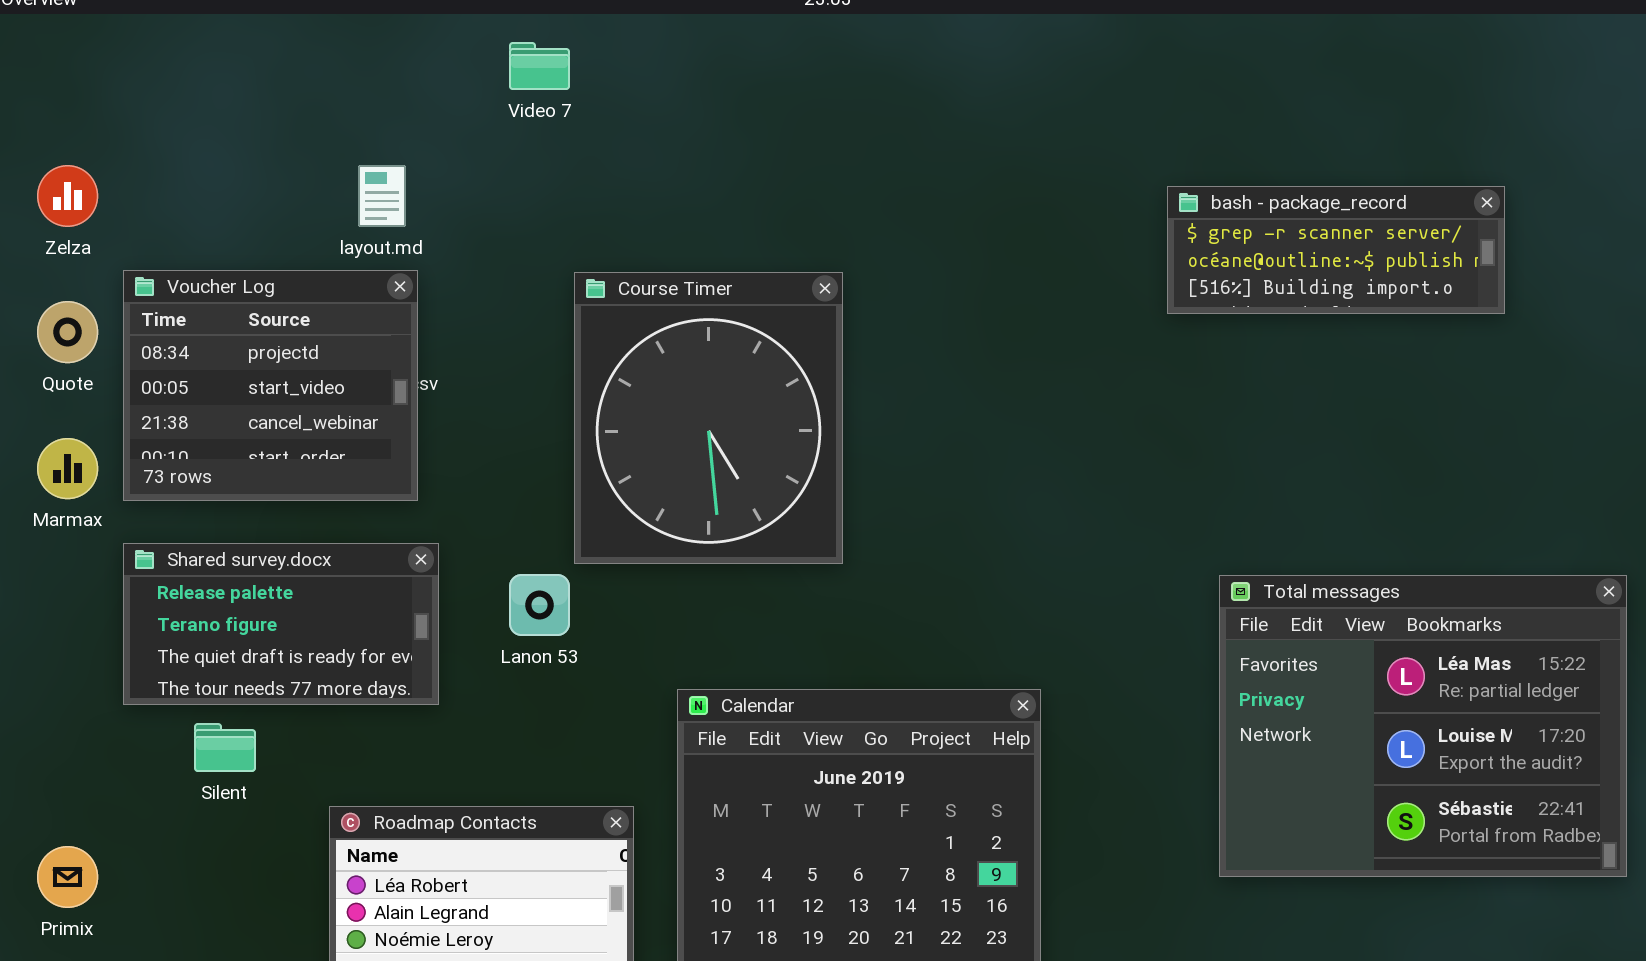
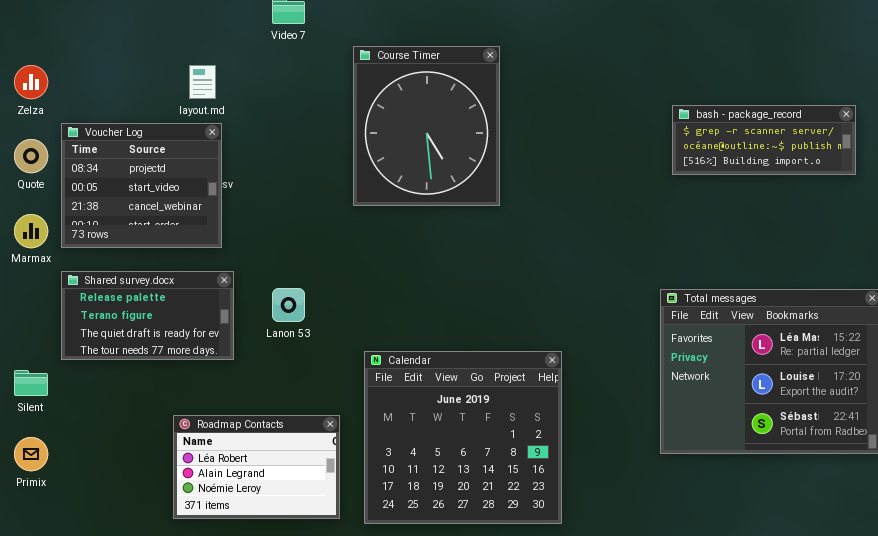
bash - package_record: [1167,186,1505,314] -> [672,105,856,175], moved
Course Timer: [574,272,843,564] -> [353,46,500,206], moved
Silent: [194,723,256,772] -> [14,370,48,396], moved

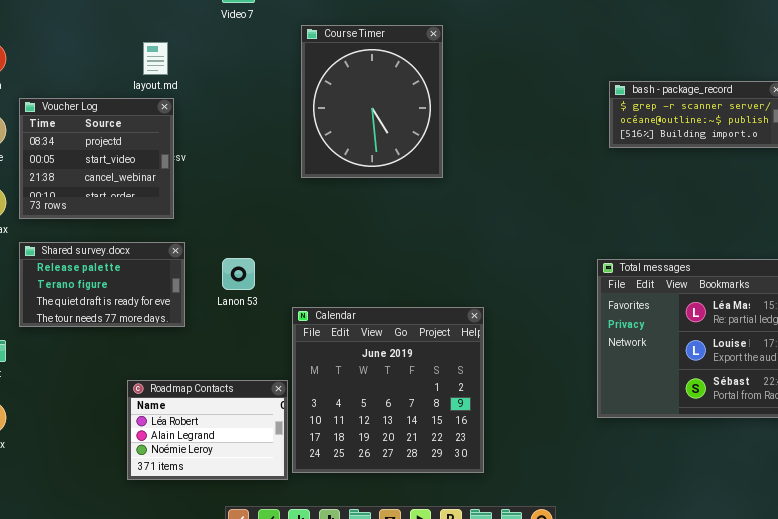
Calendar: [364,351,562,524] -> [292,307,484,473], moved

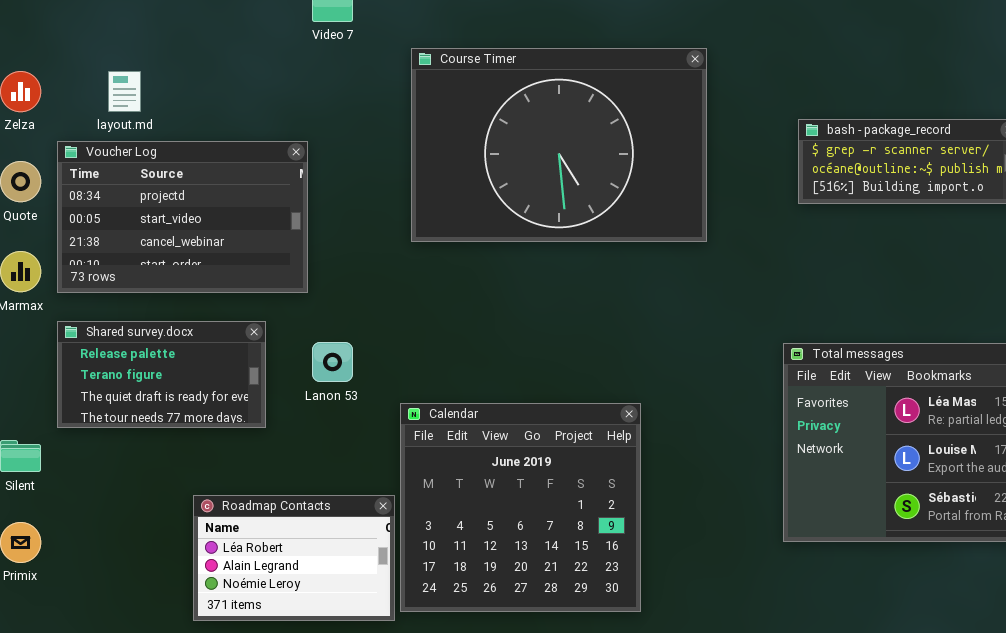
Course Timer: [301,25,443,178] -> [411,48,707,242], resized
layout.md: [143,42,168,75] -> [108,71,141,112], moved
Voucher Log: [19,98,174,219] -> [57,141,308,293], resized

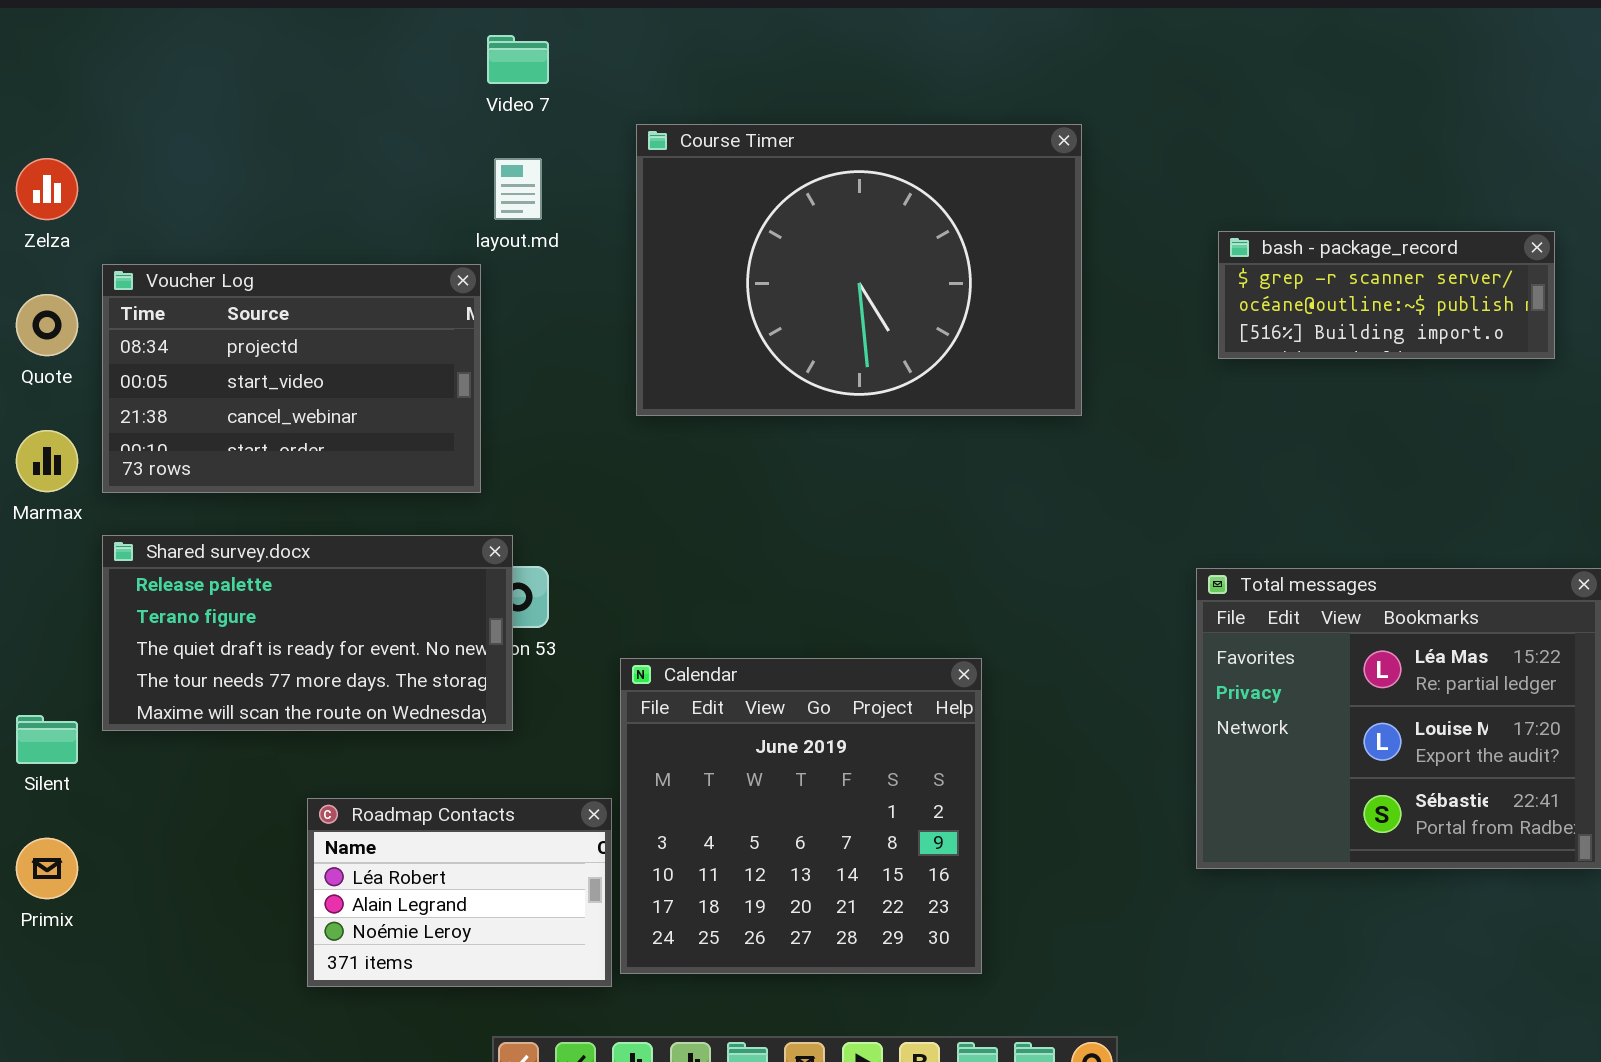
layout.md: [108,71,141,112] -> [494,158,542,220], moved
Shared survey.docx: [57,321,266,428] -> [102,535,513,731], resized

